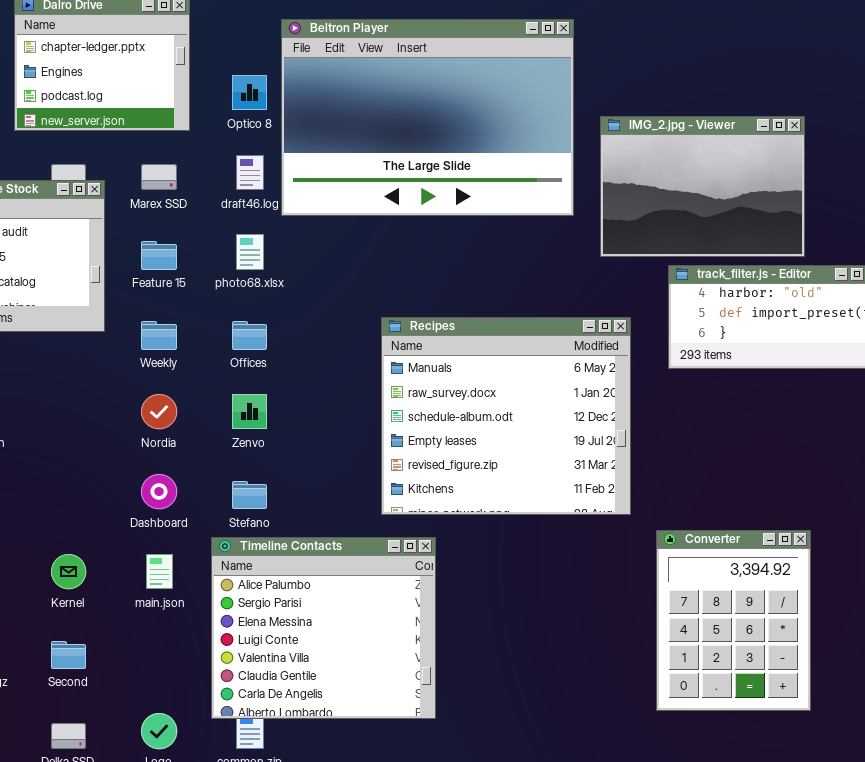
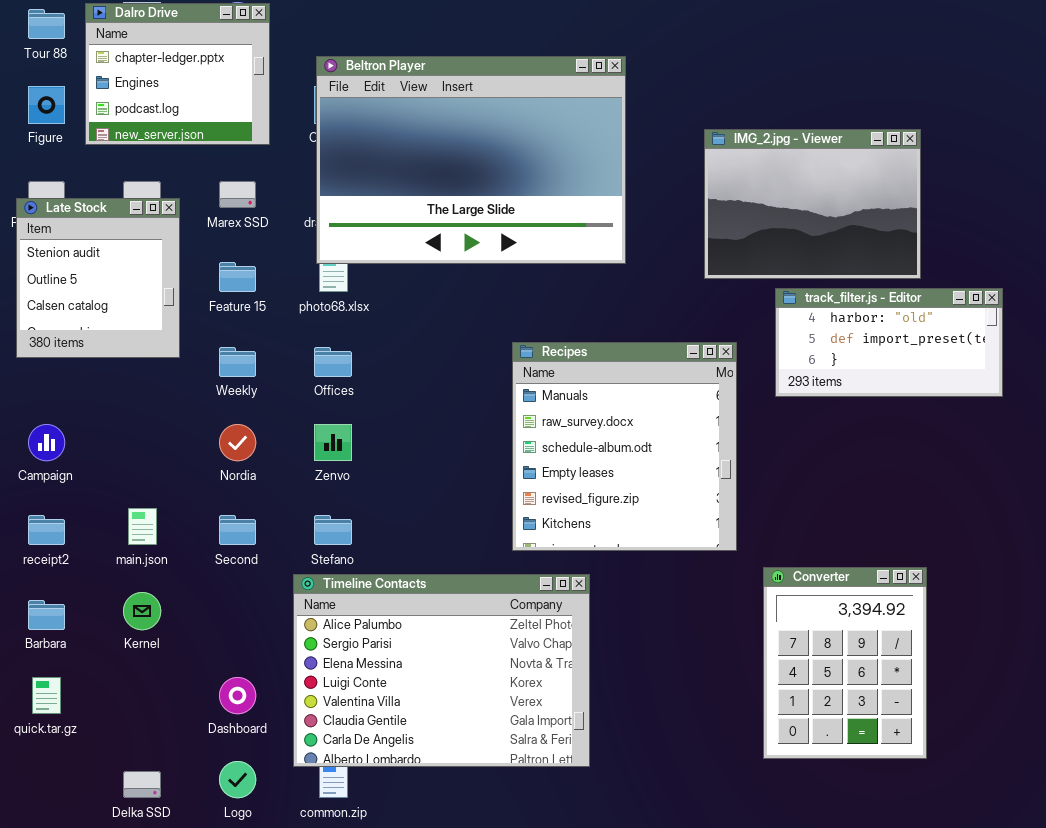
Beltron Player: [281,19,574,216] -> [316,56,626,264], moved
Recipes: [381,317,631,515] -> [512,342,737,551], resized
Dashboard: [141,474,177,509] -> [219,677,256,714], moved
Timeline Contacts: [211,537,436,719] -> [293,574,590,767], resized
main.json: [146,554,173,589] -> [128,508,157,545], moved
Second: [51,641,86,669] -> [219,515,256,545], moved

